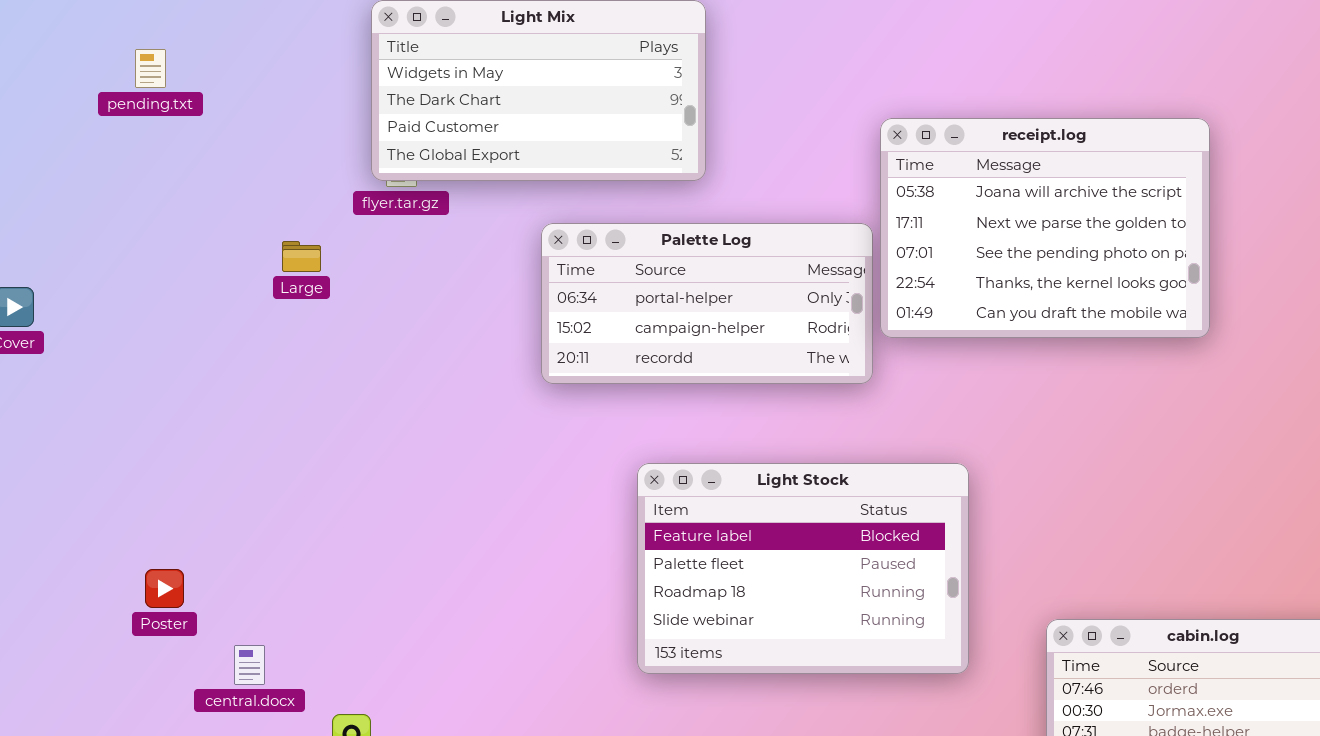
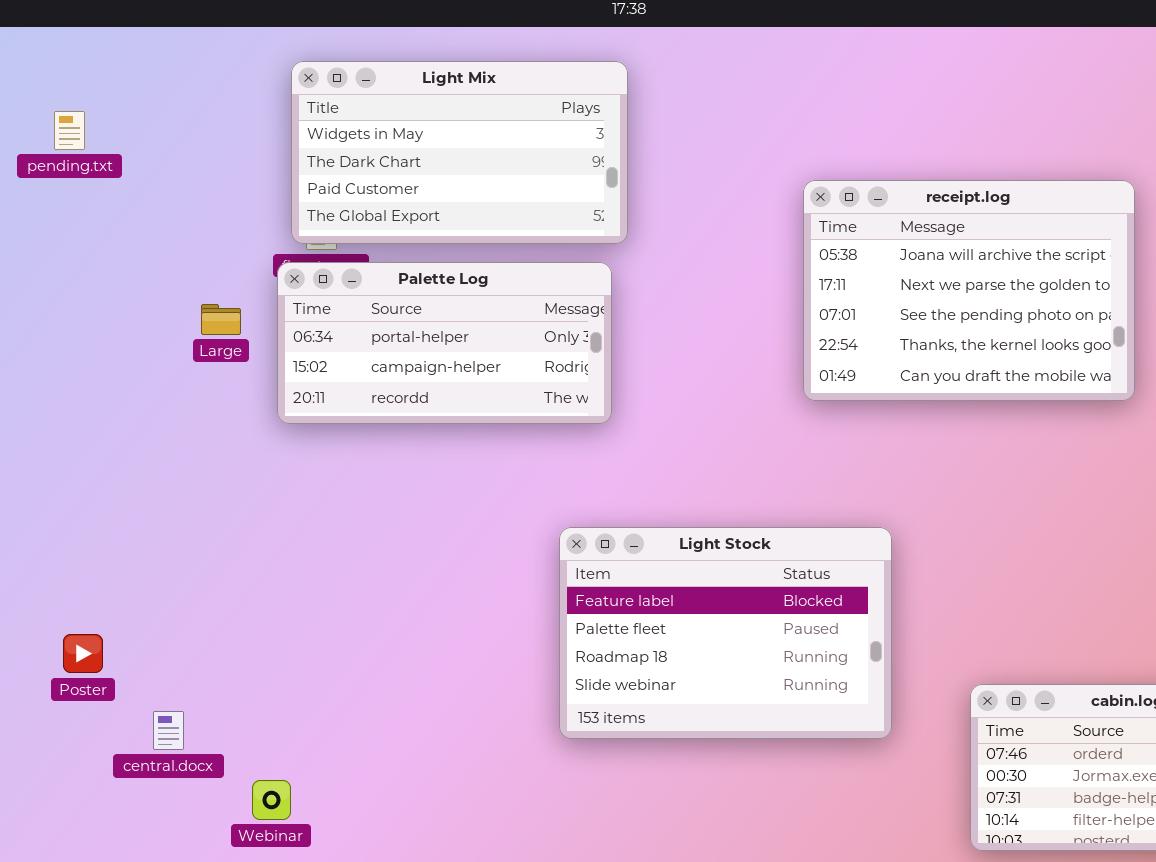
Palette Log: [541,223,873,384] -> [277,262,612,424], moved

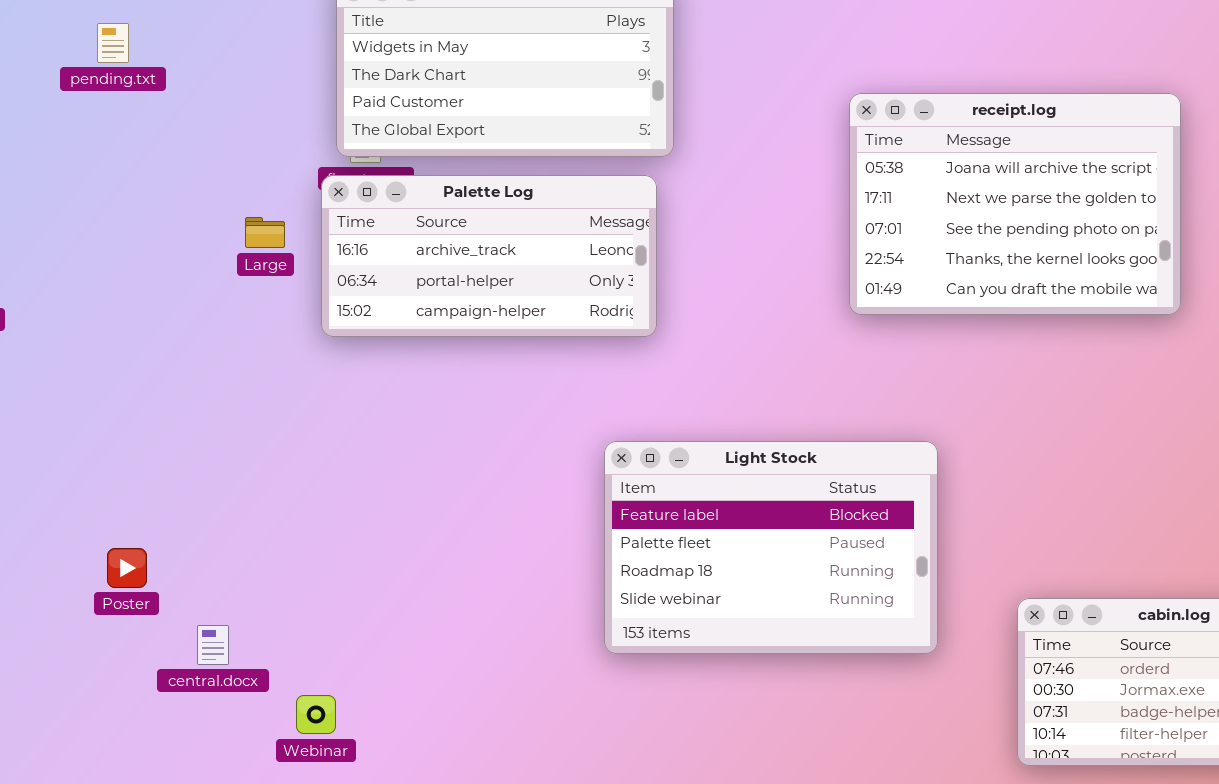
Palette Log: [277,262,612,424] -> [321,175,657,337], scrolled up 1 row

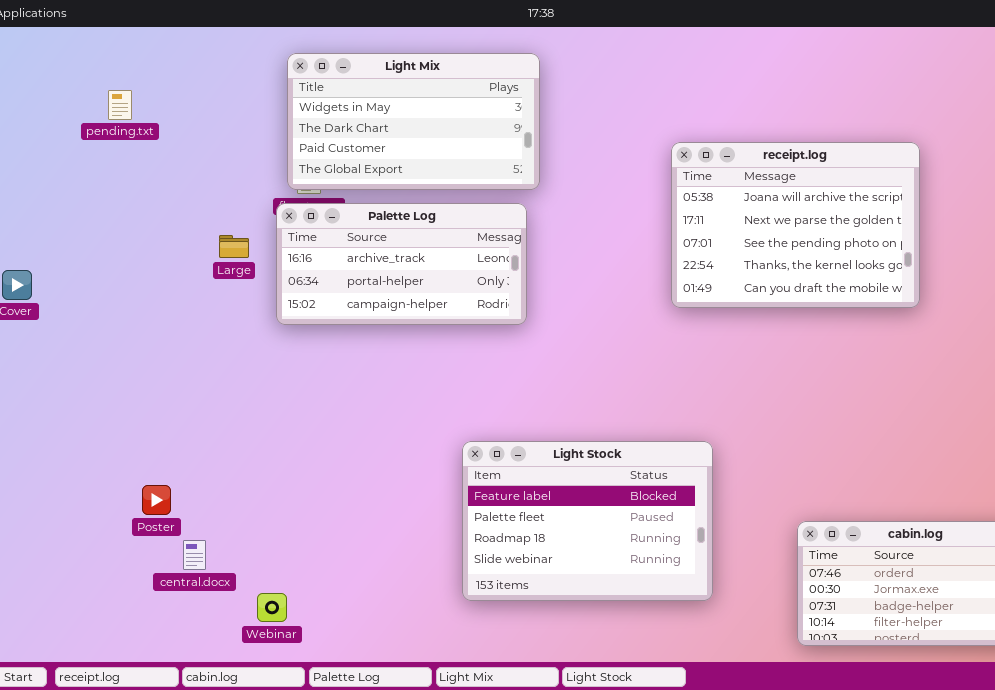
Light Stock: [604,441,938,654] -> [462,441,713,601], moved
Poster: [107,548,147,588] -> [142,485,171,515], moved

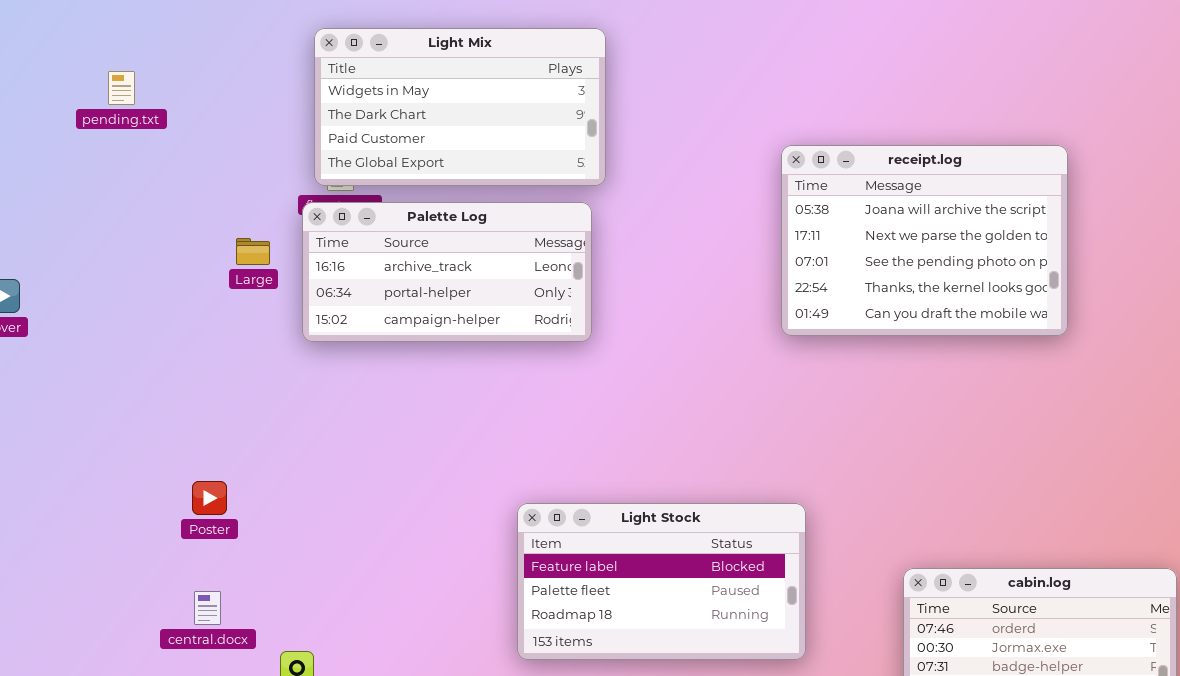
receipt.log: [671,142,920,308] -> [781,145,1068,336], moved
Light Stock: [462,441,713,601] -> [517,503,806,660], resized
Poster: [142,485,171,515] -> [192,481,227,515], moved

